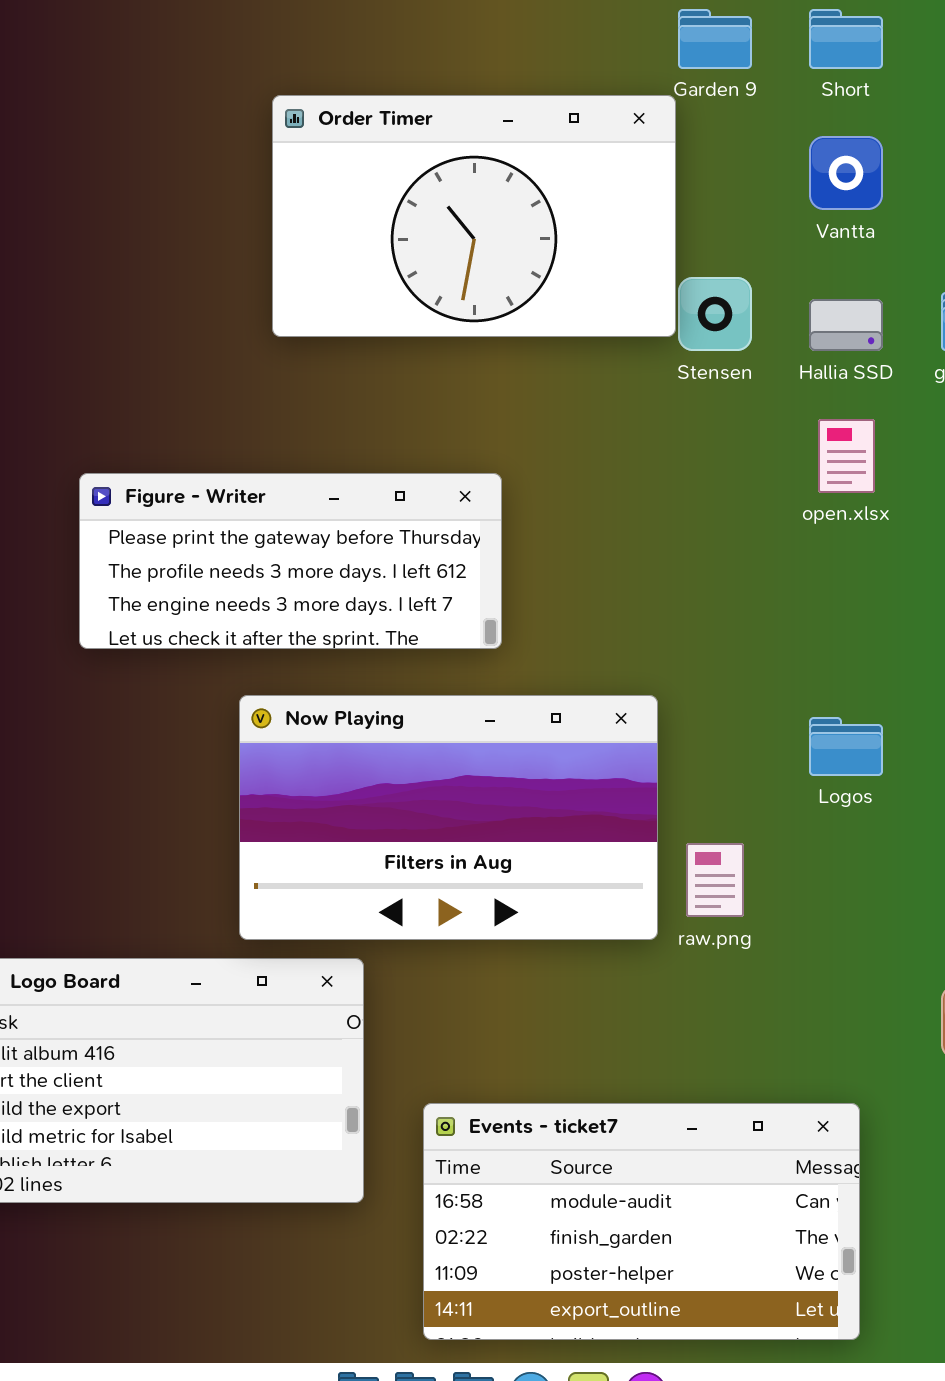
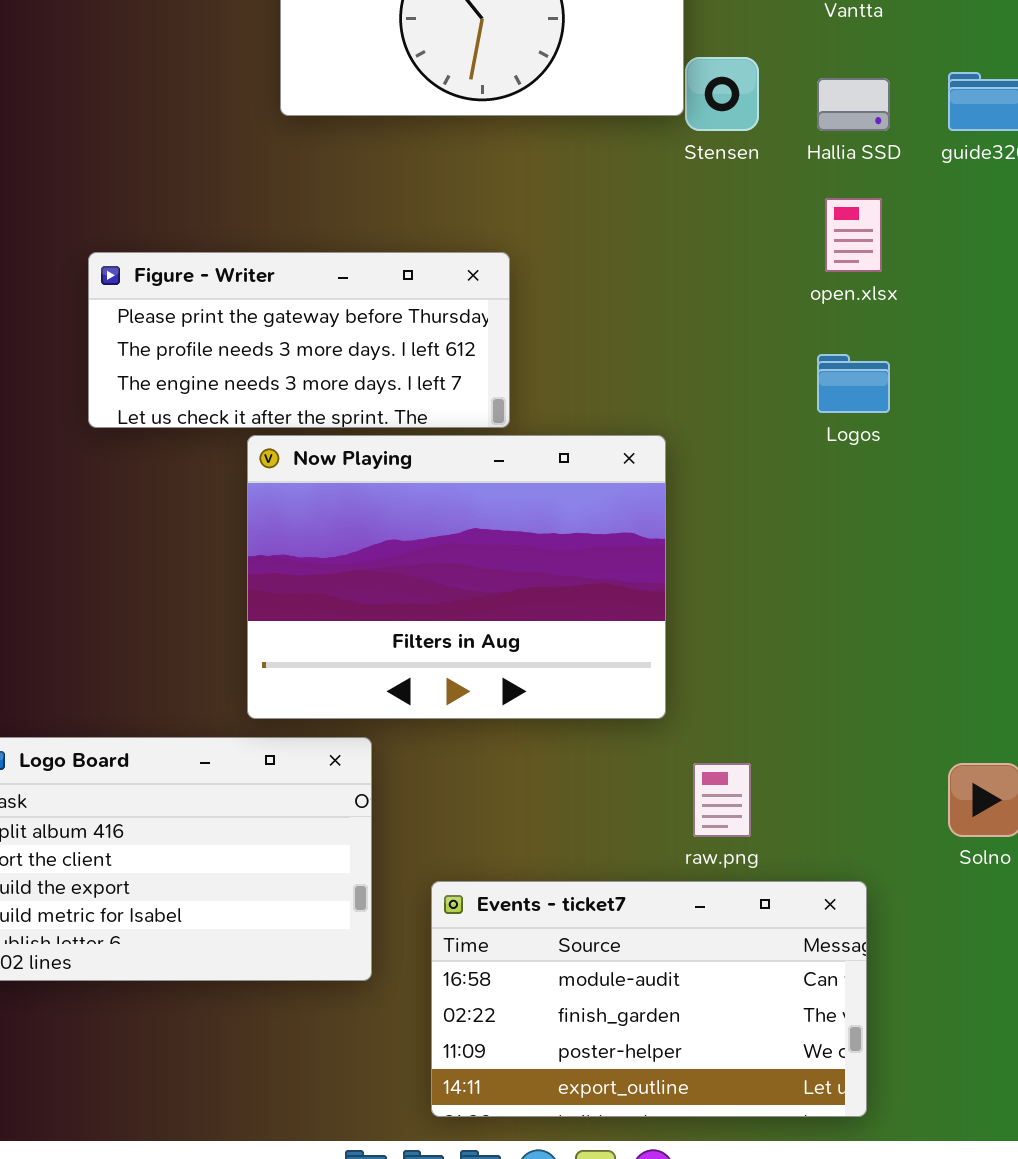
Now Playing: [239,695,658,940] -> [247,435,666,719], resized
Logos: [809,717,883,776] -> [817,354,890,413], moved
raw.png: [686,843,744,917] -> [693,763,751,837], moved

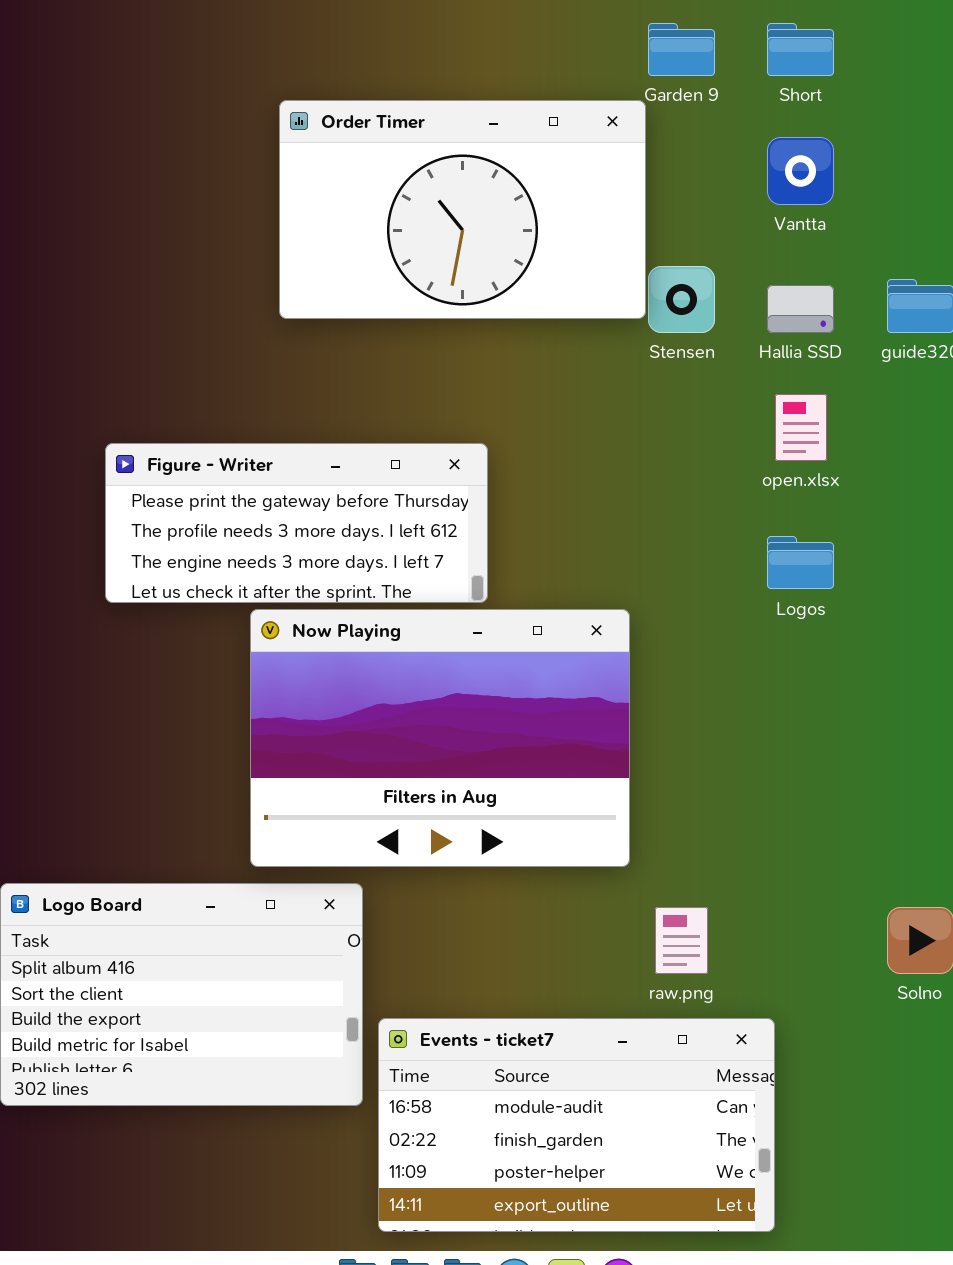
Events - ticket7: [431,881,867,1117] -> [378,1018,775,1232], moved

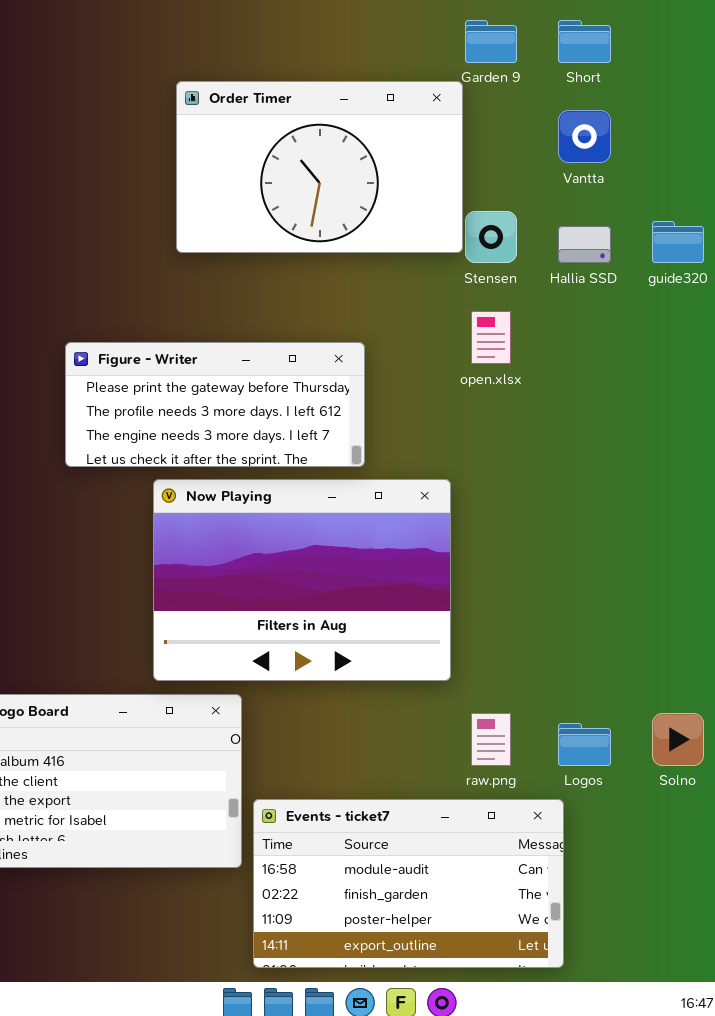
open.xlsx: [775,394,827,461] -> [471,311,511,364], moved
Figure - Writer: [105,443,488,603] -> [65,342,365,467], moved
Logos: [767,536,834,589] -> [558,723,611,766], moved

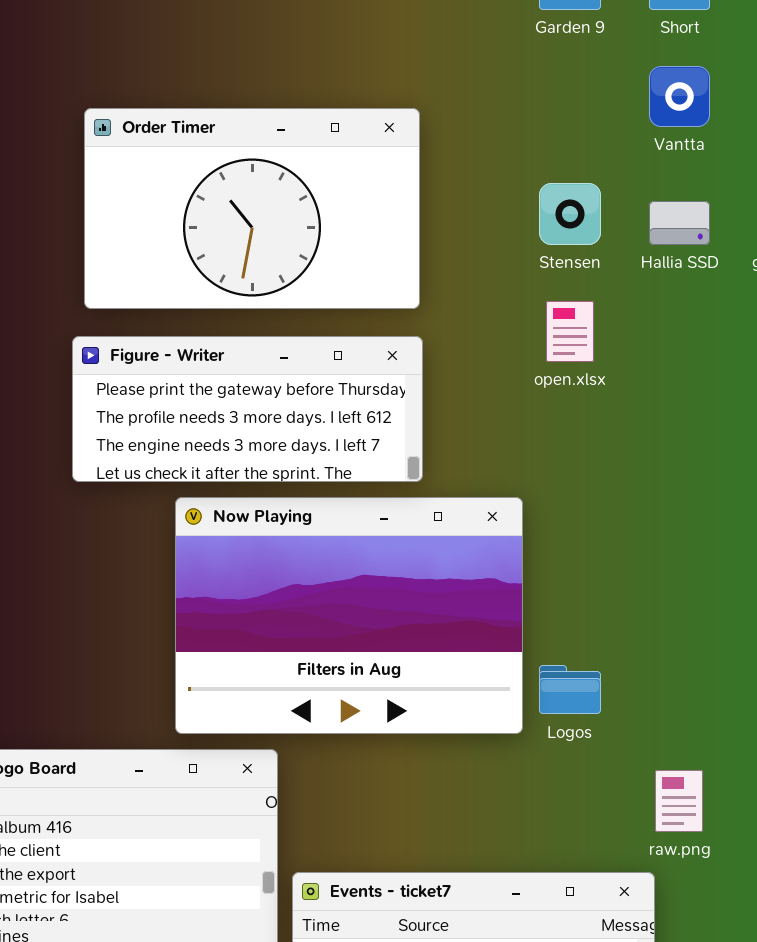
Order Timer: [176,81,463,253] -> [84,108,420,309], moved
raw.png: [471,713,511,766] -> [655,770,703,832], moved
Logos: [558,723,611,766] -> [539,665,601,714], moved

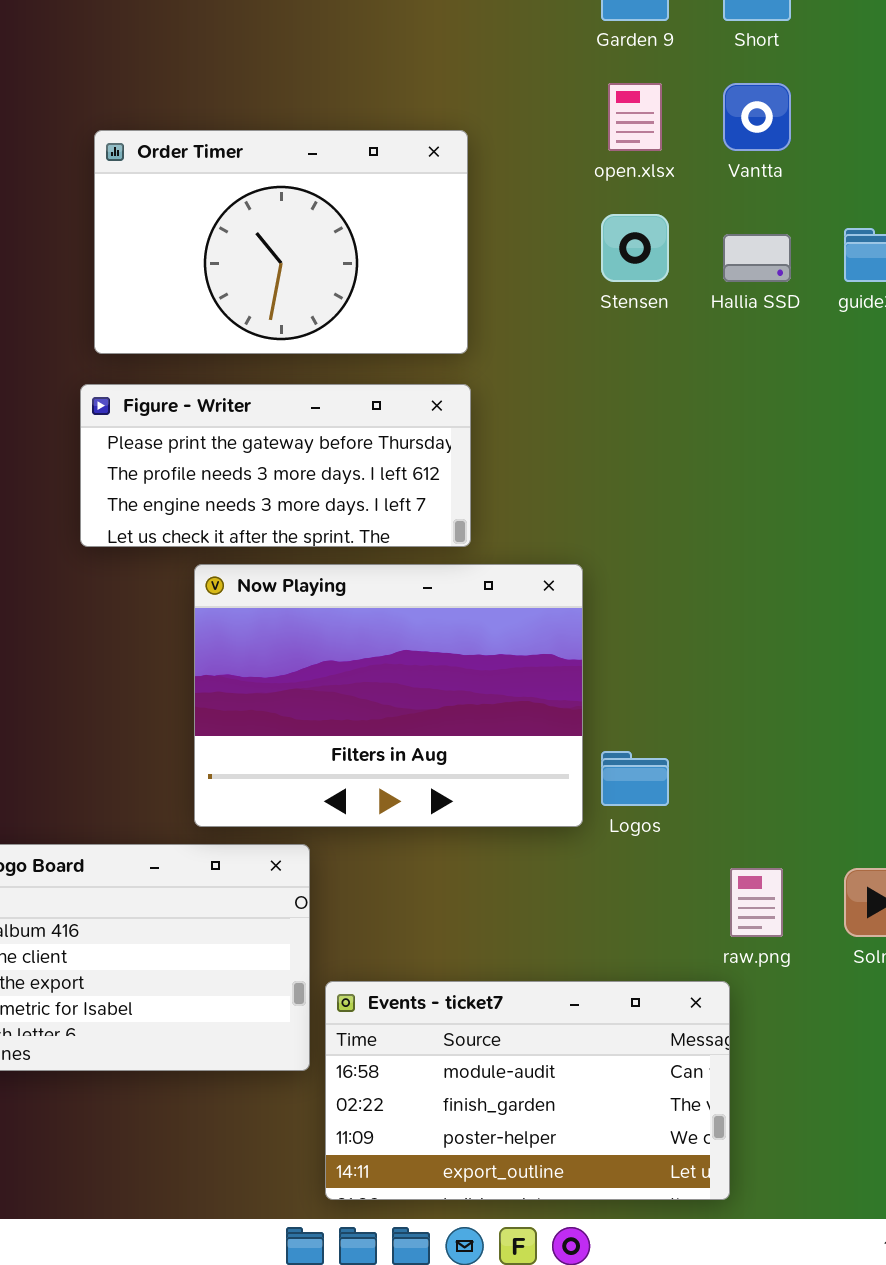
open.xlsx: [546,301,594,362] -> [608,83,662,151], moved

